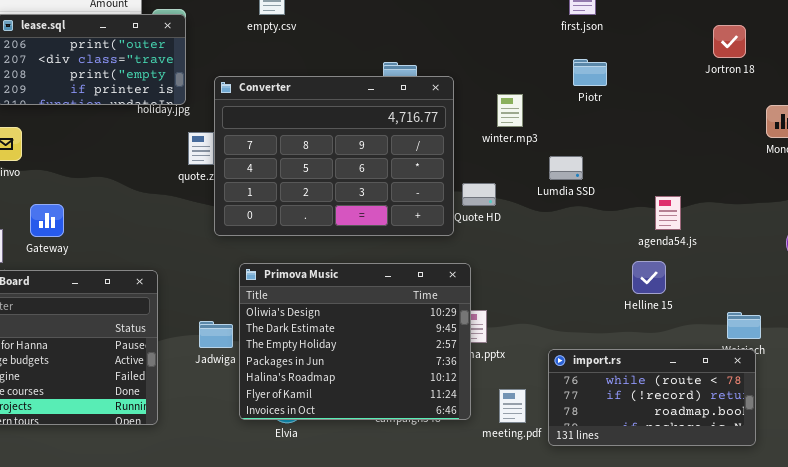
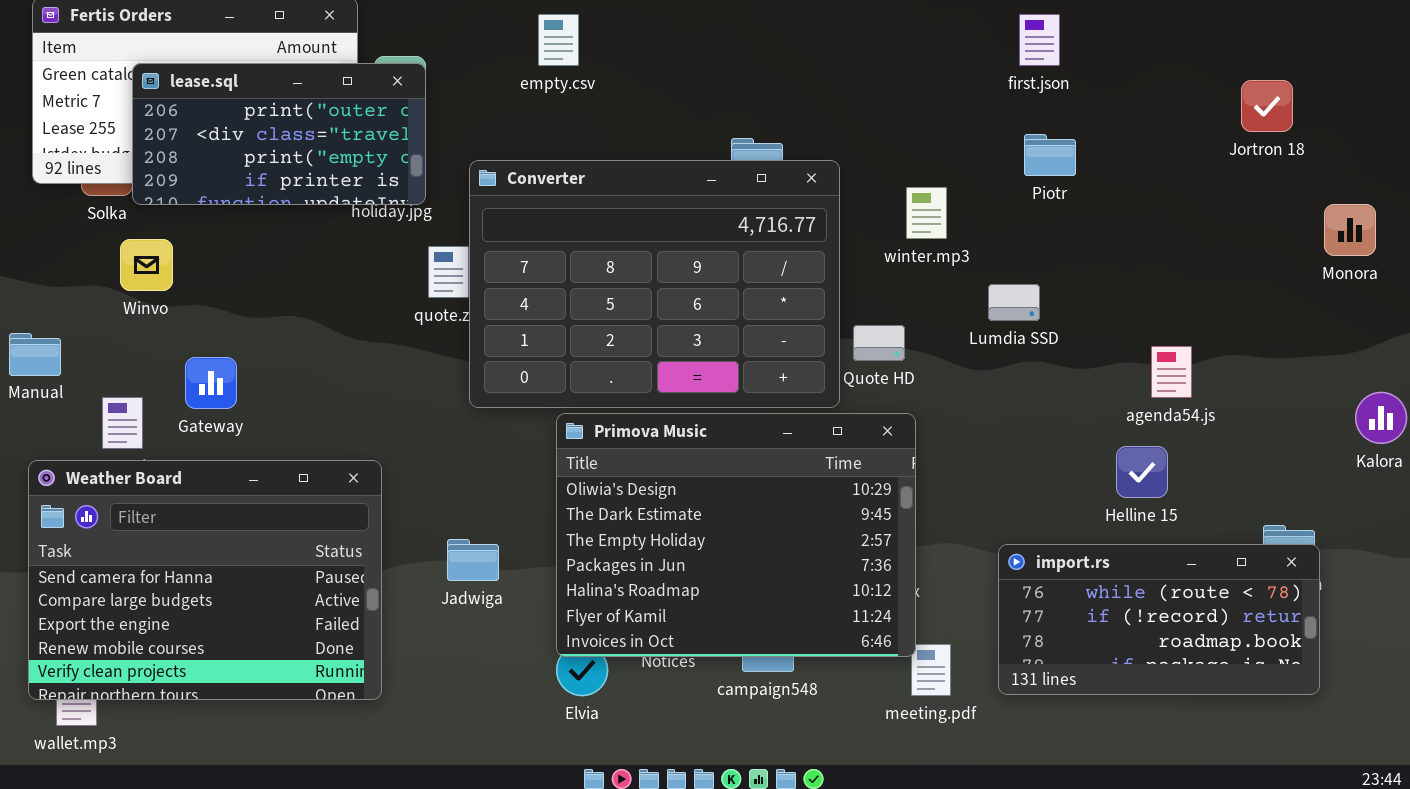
Primova Music: [239,263,471,420] -> [556,413,916,657], moved
import.rs: [548,349,756,446] -> [998,544,1320,695], moved

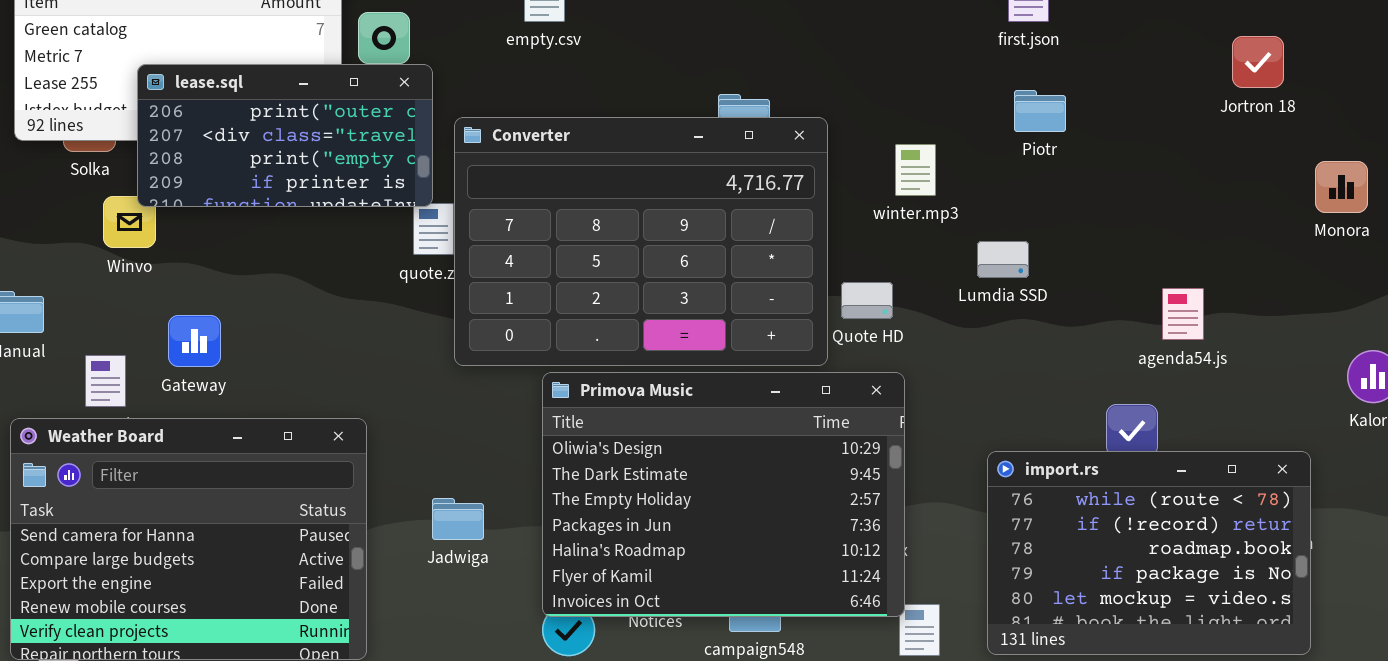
lease.sql: [132,63,426,205] -> [137,64,433,207], moved
agenda54.js: [1151,346,1192,398] -> [1162,288,1204,340], moved
import.rs: [998,544,1320,695] -> [987,451,1311,655], resized

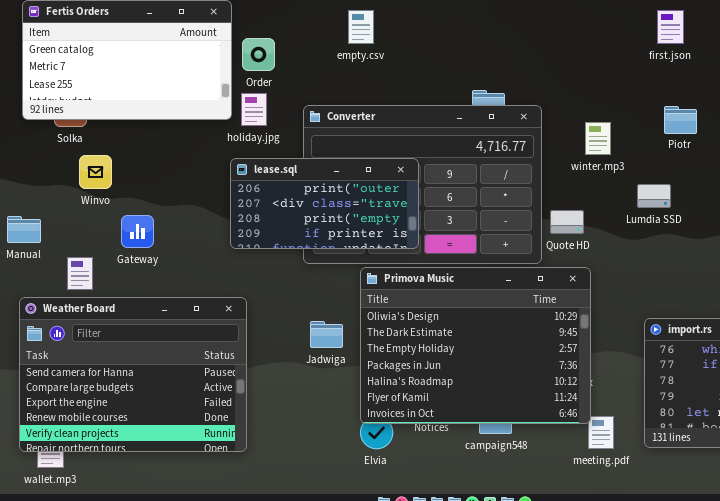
lease.sql: [137,64,433,207] -> [230,158,419,249], moved
Piotr: [1014,90,1066,132] -> [664,106,697,134], moved
Gateway: [168,315,221,367] -> [121,215,154,248], moved
Jadwiga: [432,498,484,540] -> [310,321,343,348], moved

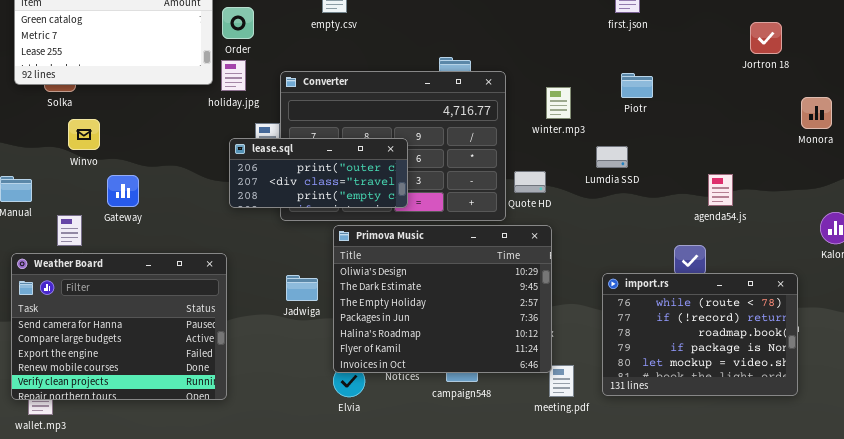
lease.sql: [230,158,419,249] -> [229,138,408,208], moved, resized

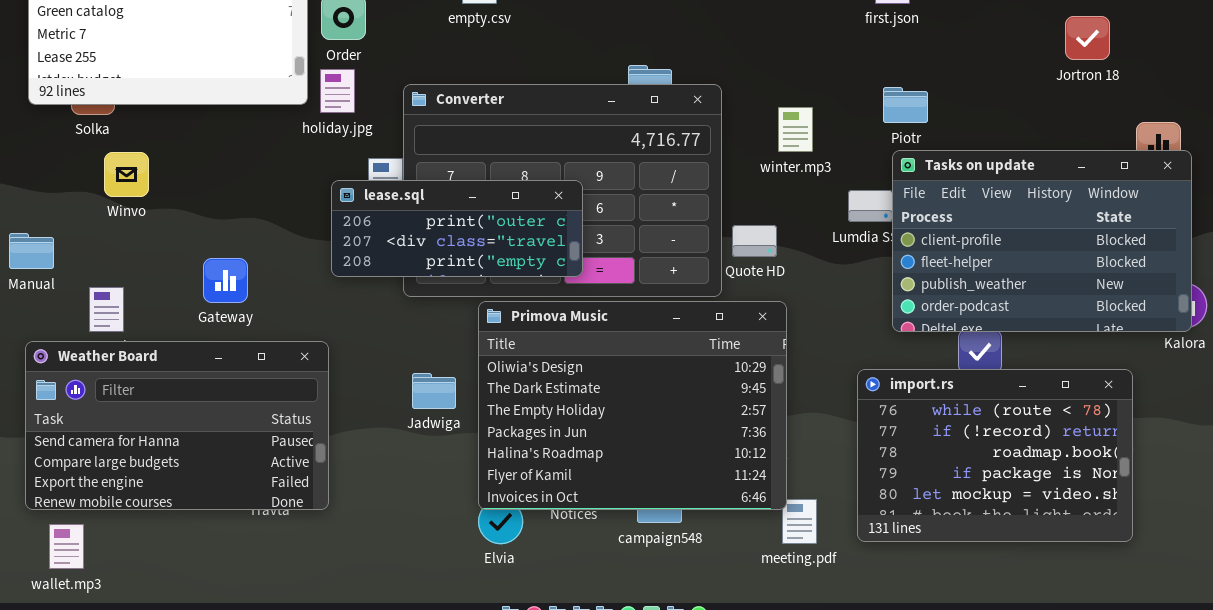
Tasks on update: none -> [892,150,1192,332], opened
Gateway: [107,175,139,207] -> [203,258,248,303], moved
Weather Board: [11,253,227,400] -> [25,341,329,510], resized

